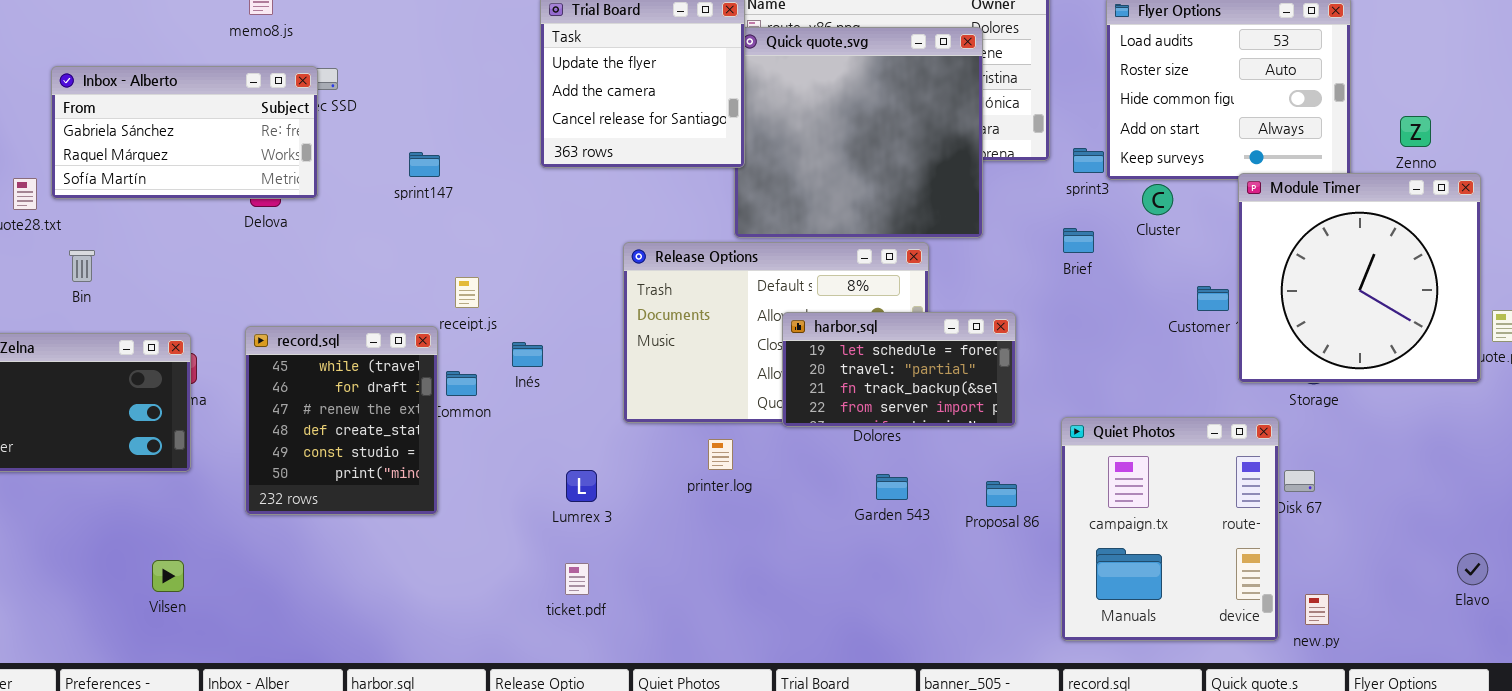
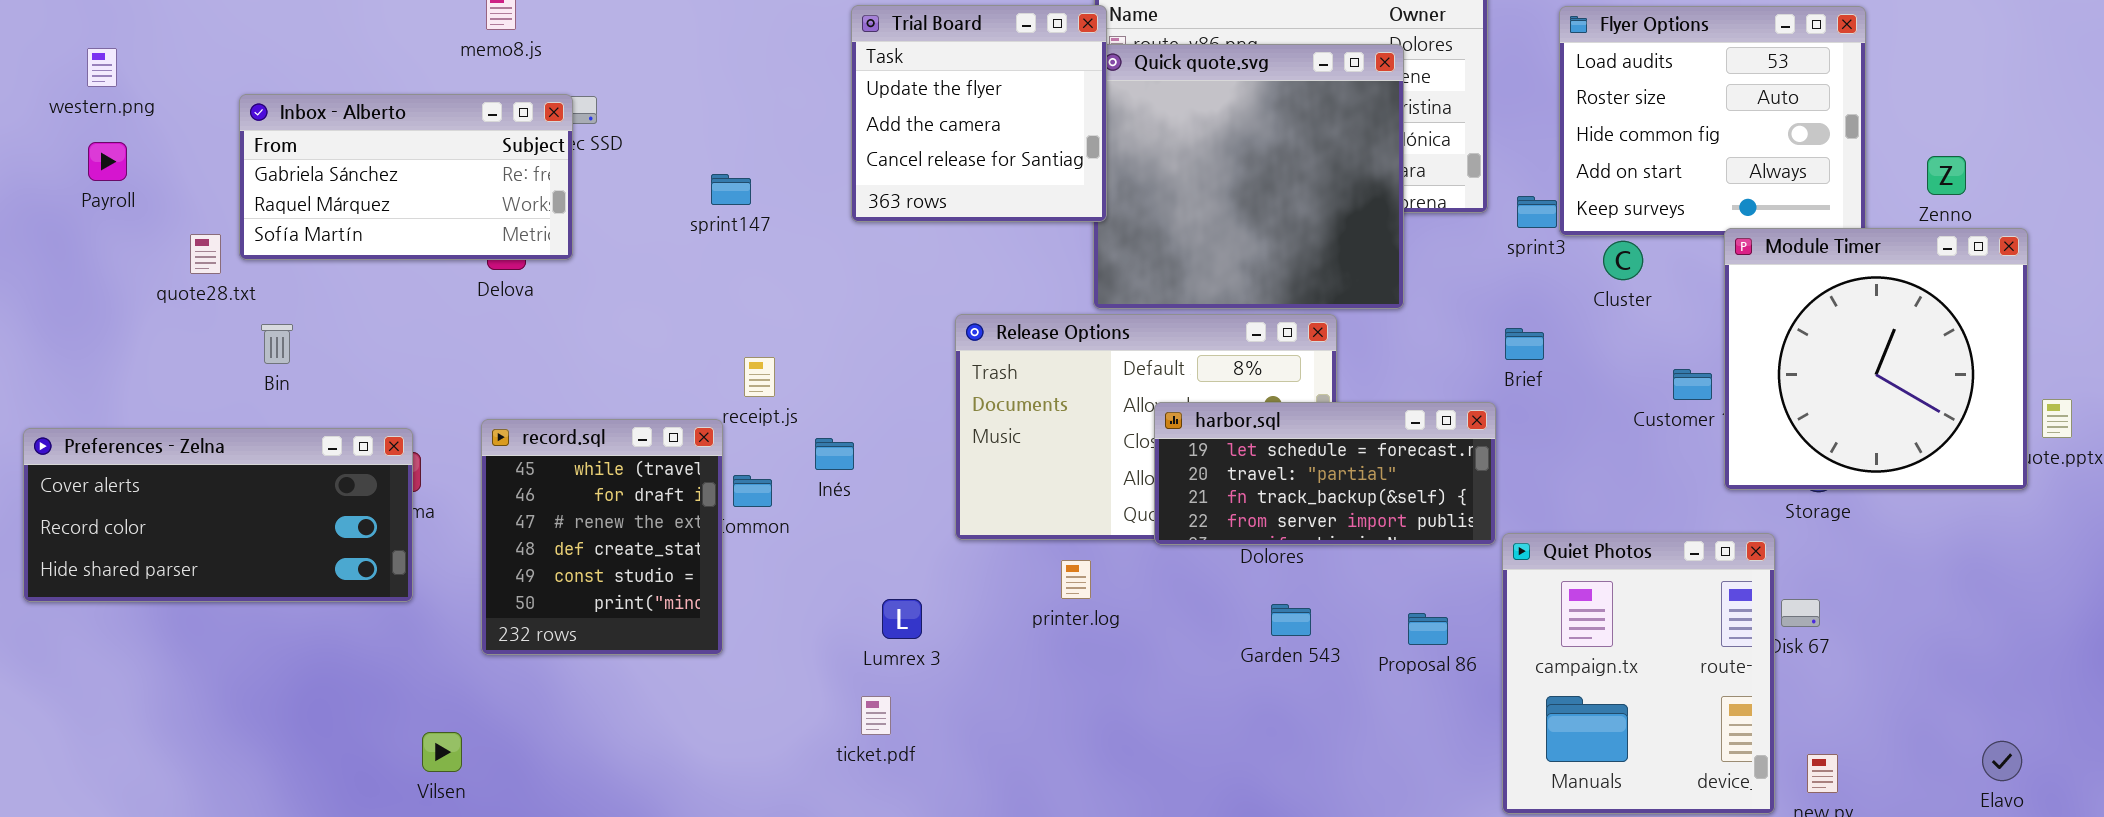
sprint147: [409,152,440,177] -> [711,174,751,205], moved
Brief: [1063,228,1094,253] -> [1505,328,1544,360], moved
harbor.sql: [782,312,1016,427] -> [1154,402,1496,545], resized
Elavo: [1457,553,1488,585] -> [1982,741,2022,781], moved
Vilsen: [152,560,184,592] -> [422,732,462,772], moved
ticket.pdf: [565,563,589,595] -> [861,696,891,735], moved

